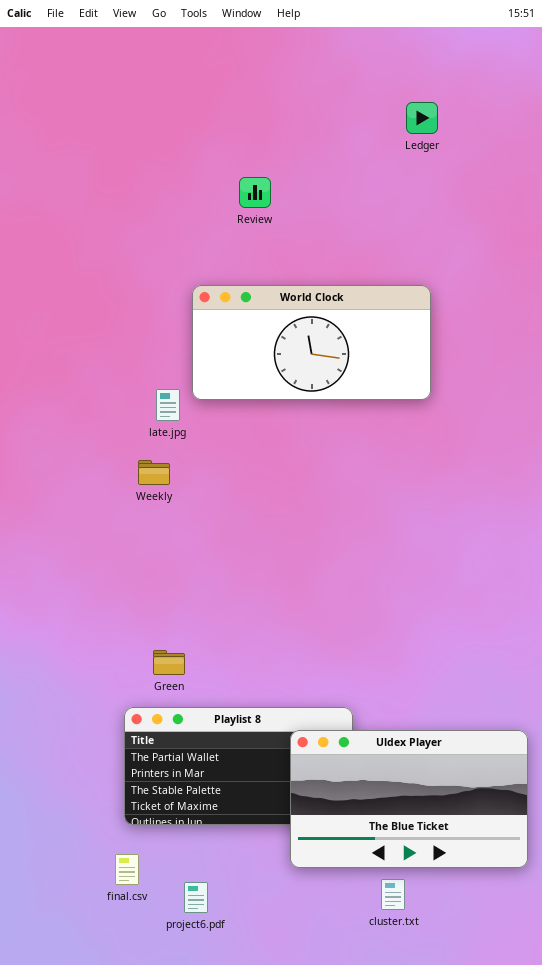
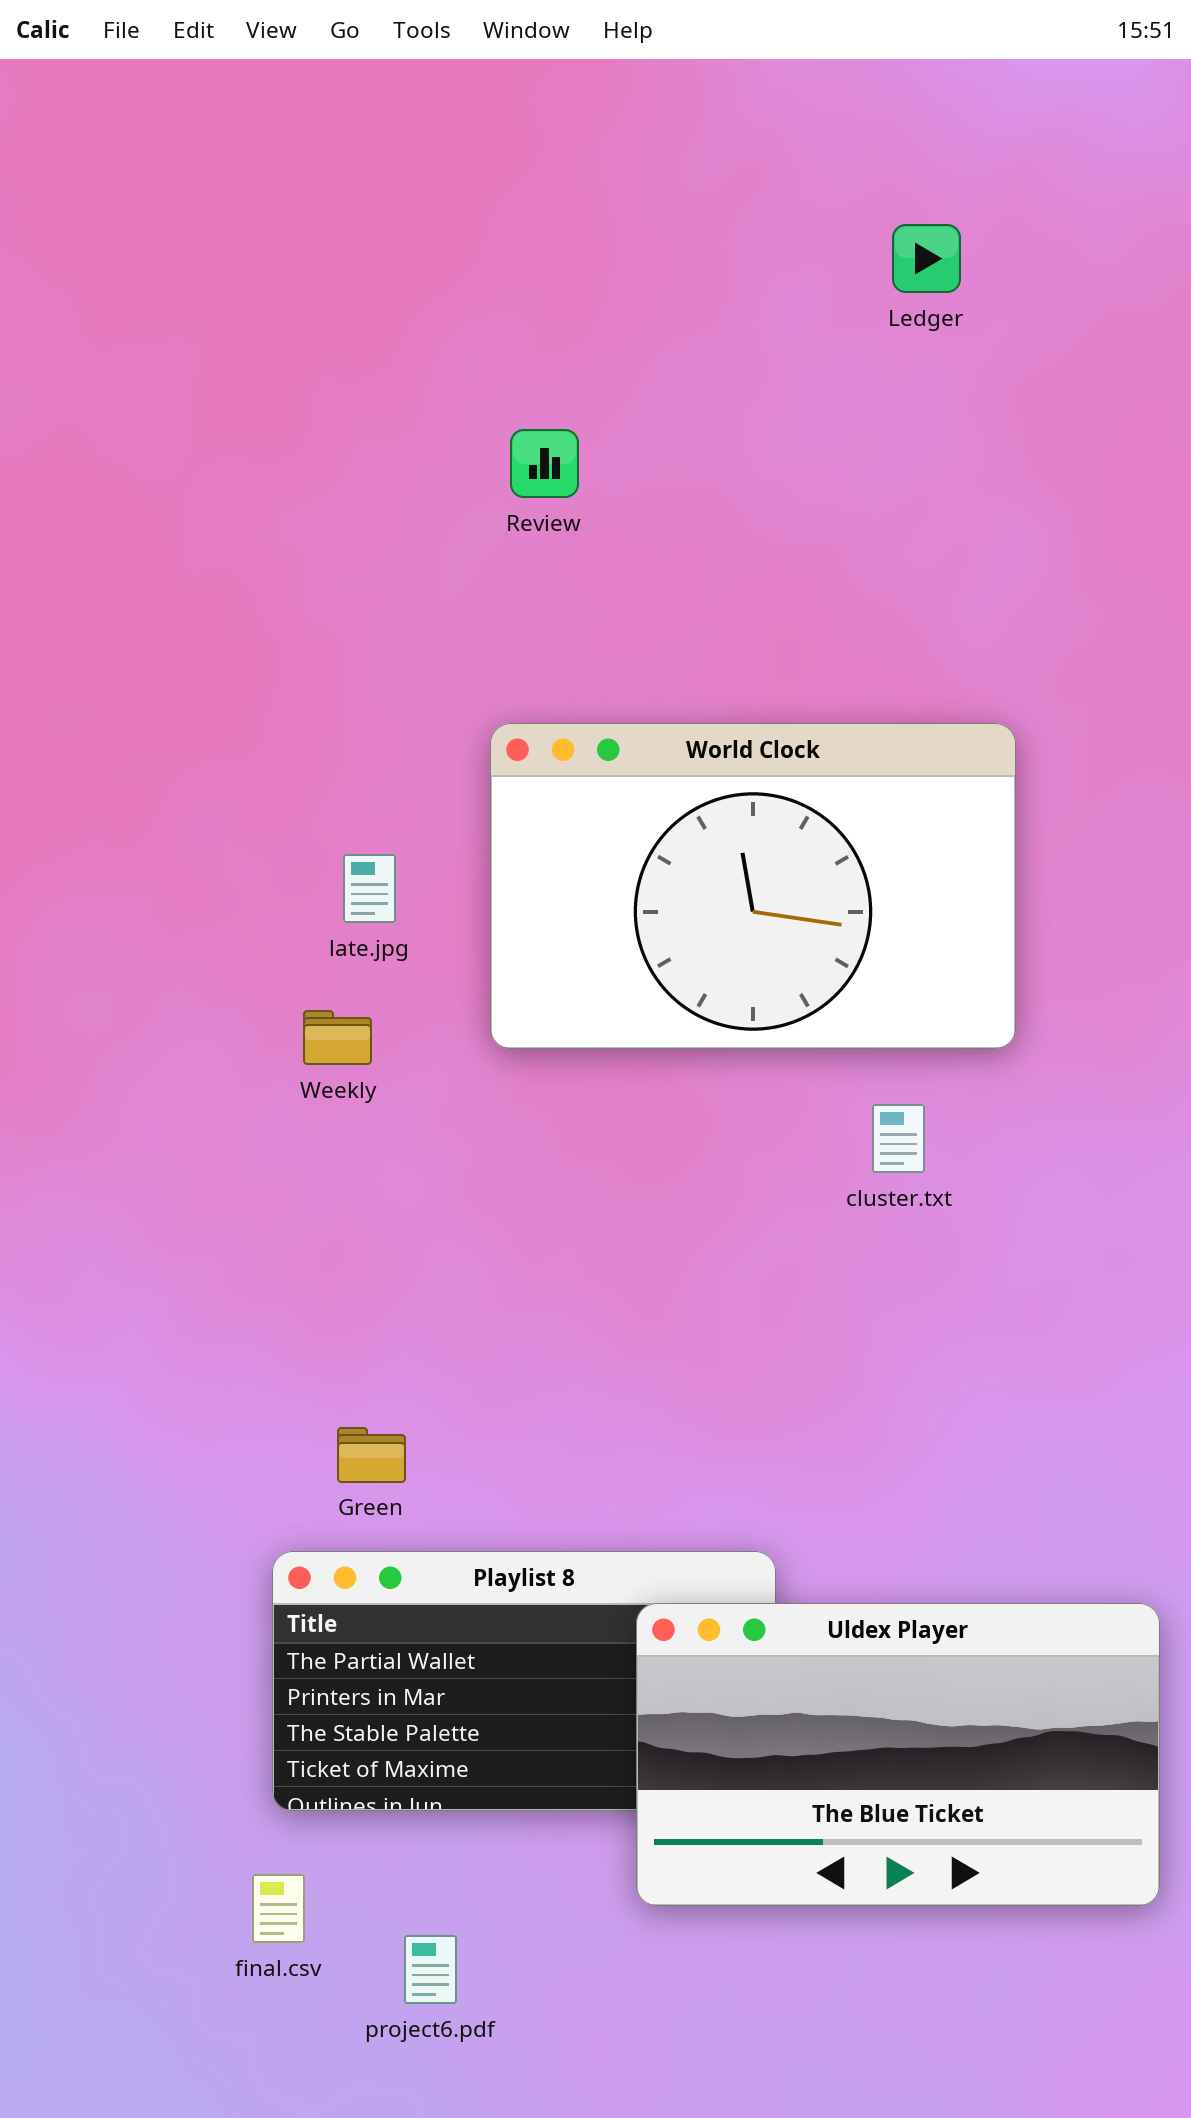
Review: [239,177,271,208] -> [510,429,579,498], moved
World Clock: [192,285,431,400] -> [490,723,1016,1049], moved, resized
cluster.txt: [381,879,405,910] -> [872,1104,925,1173], moved

